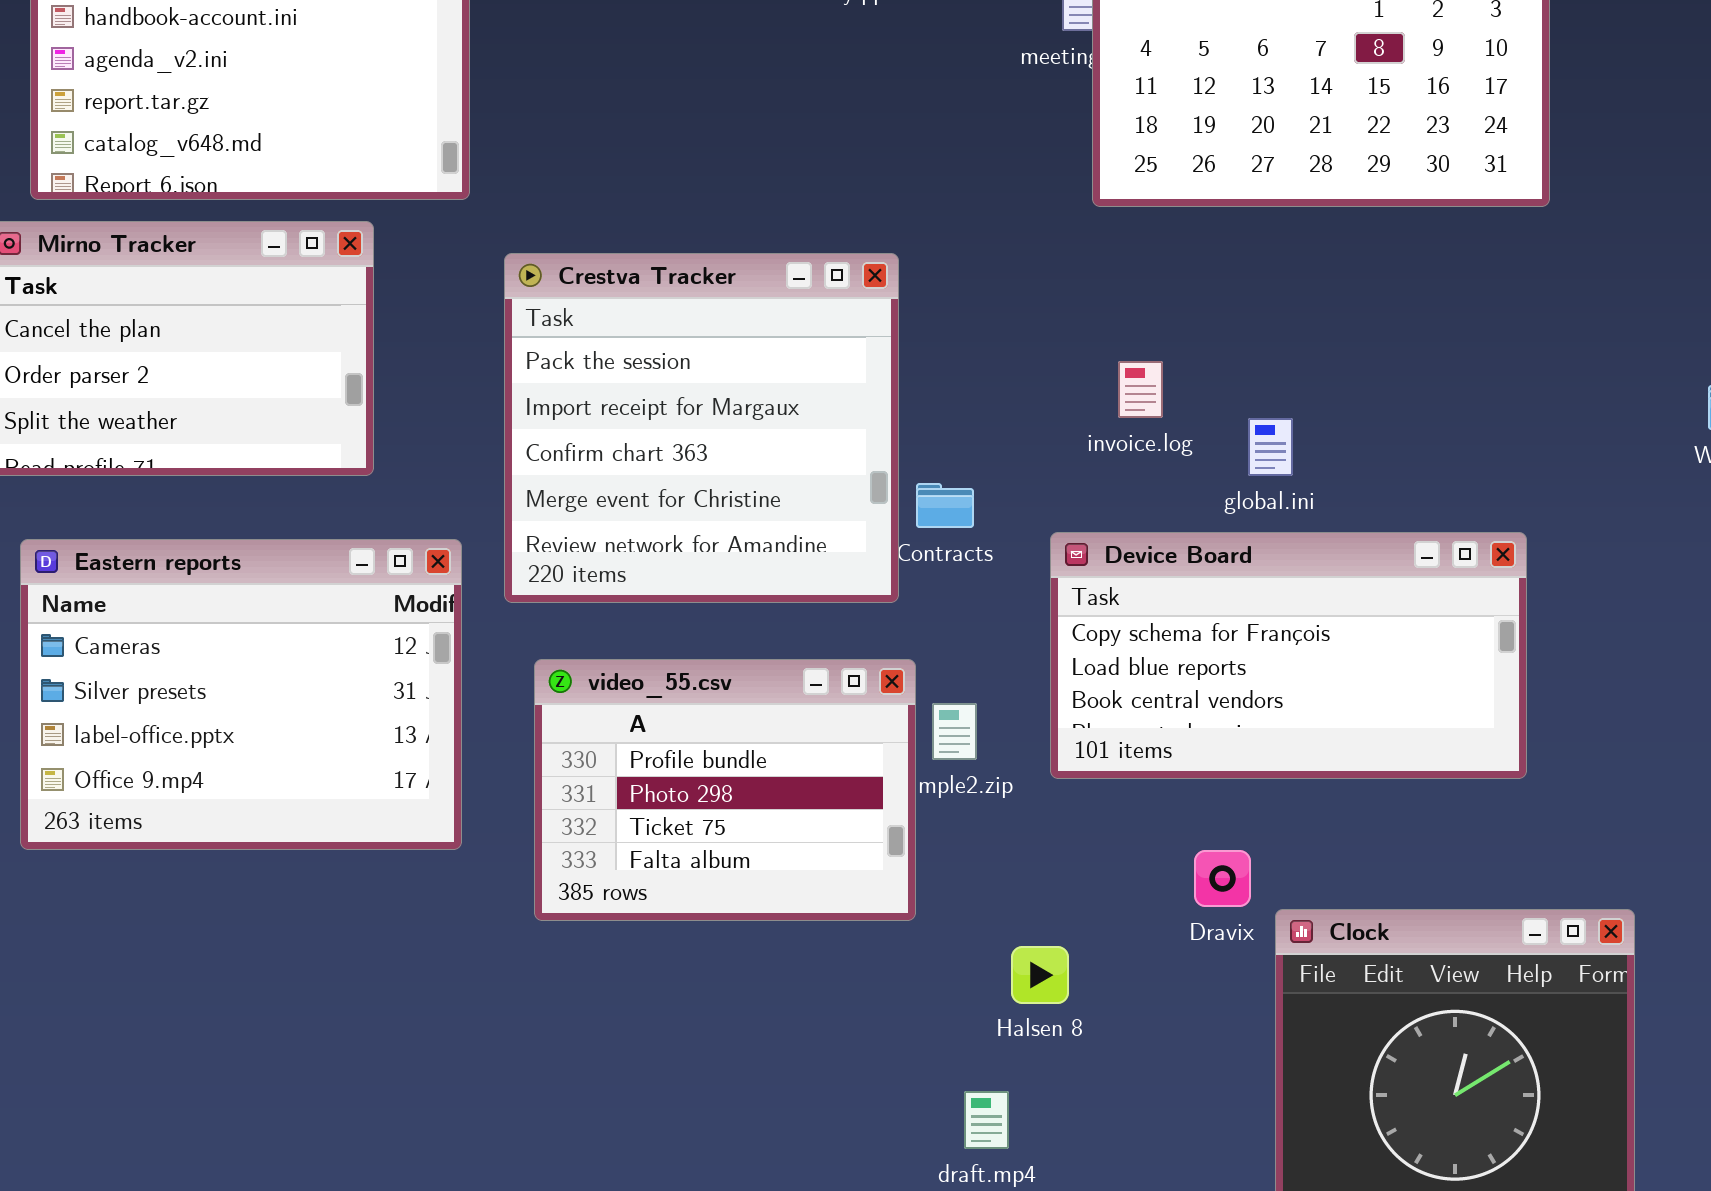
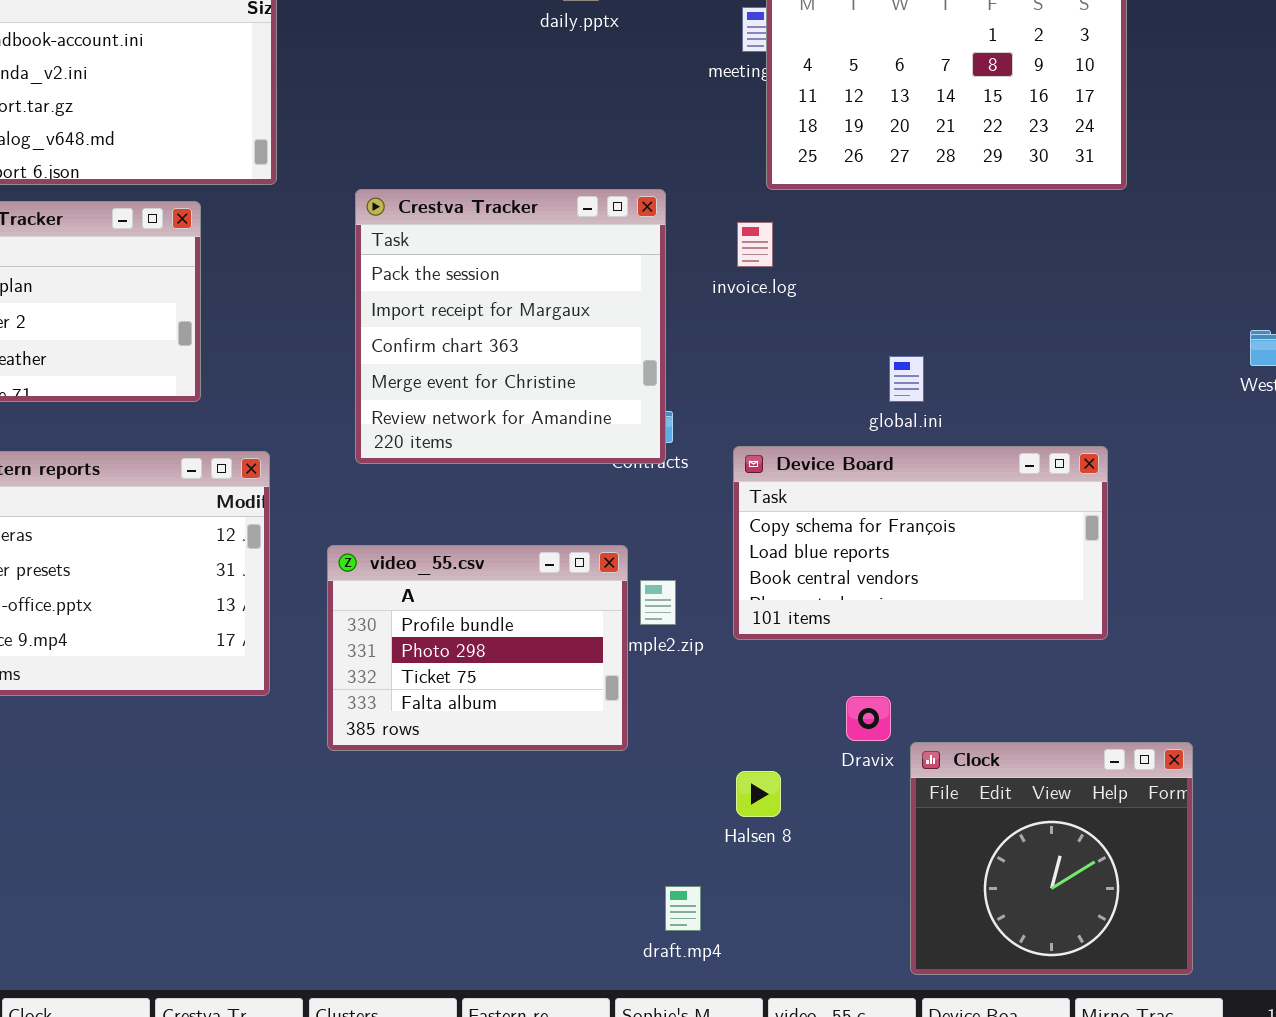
Crestva Tracker: [504,253,899,603] -> [355,189,666,464], moved
invoice.log: [1118,361,1163,418] -> [737,222,773,267], moved
Halsen 8: [1011,946,1069,1004] -> [736,771,781,817], moved

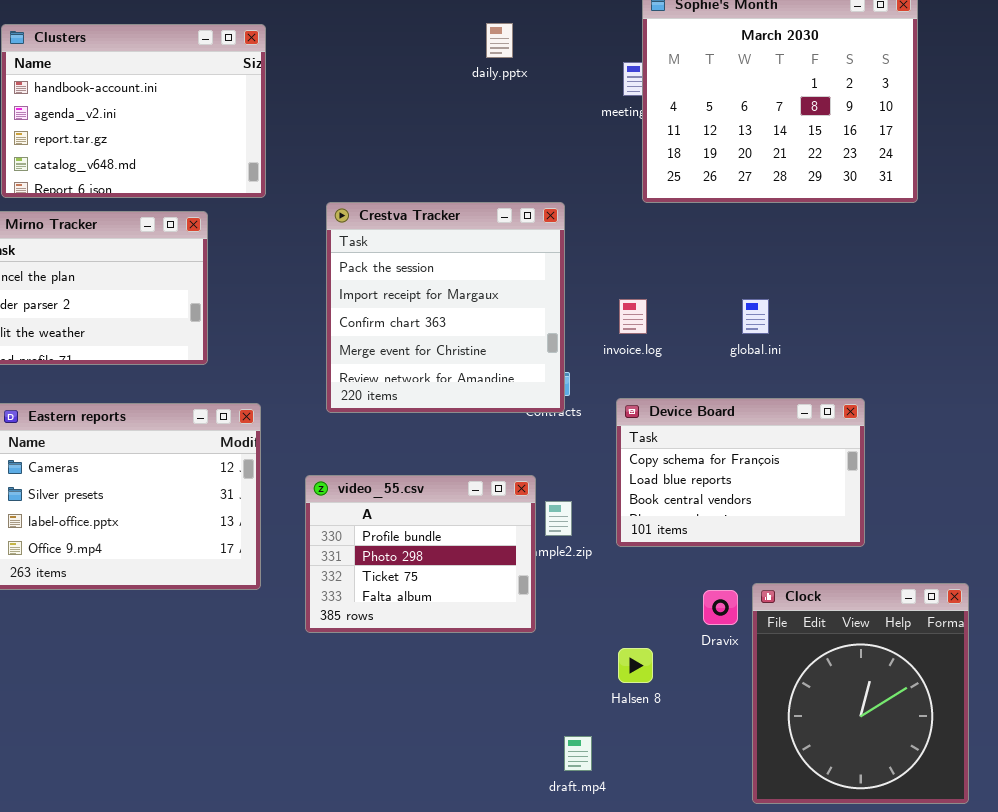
invoice.log: [737,222,773,267] -> [619,299,647,334], moved
global.ini: [889,356,924,402] -> [742,299,769,334], moved
Device Board: [733,446,1108,640] -> [616,398,865,547], resized
Clock: [910,742,1193,975] -> [752,583,969,804], resized

